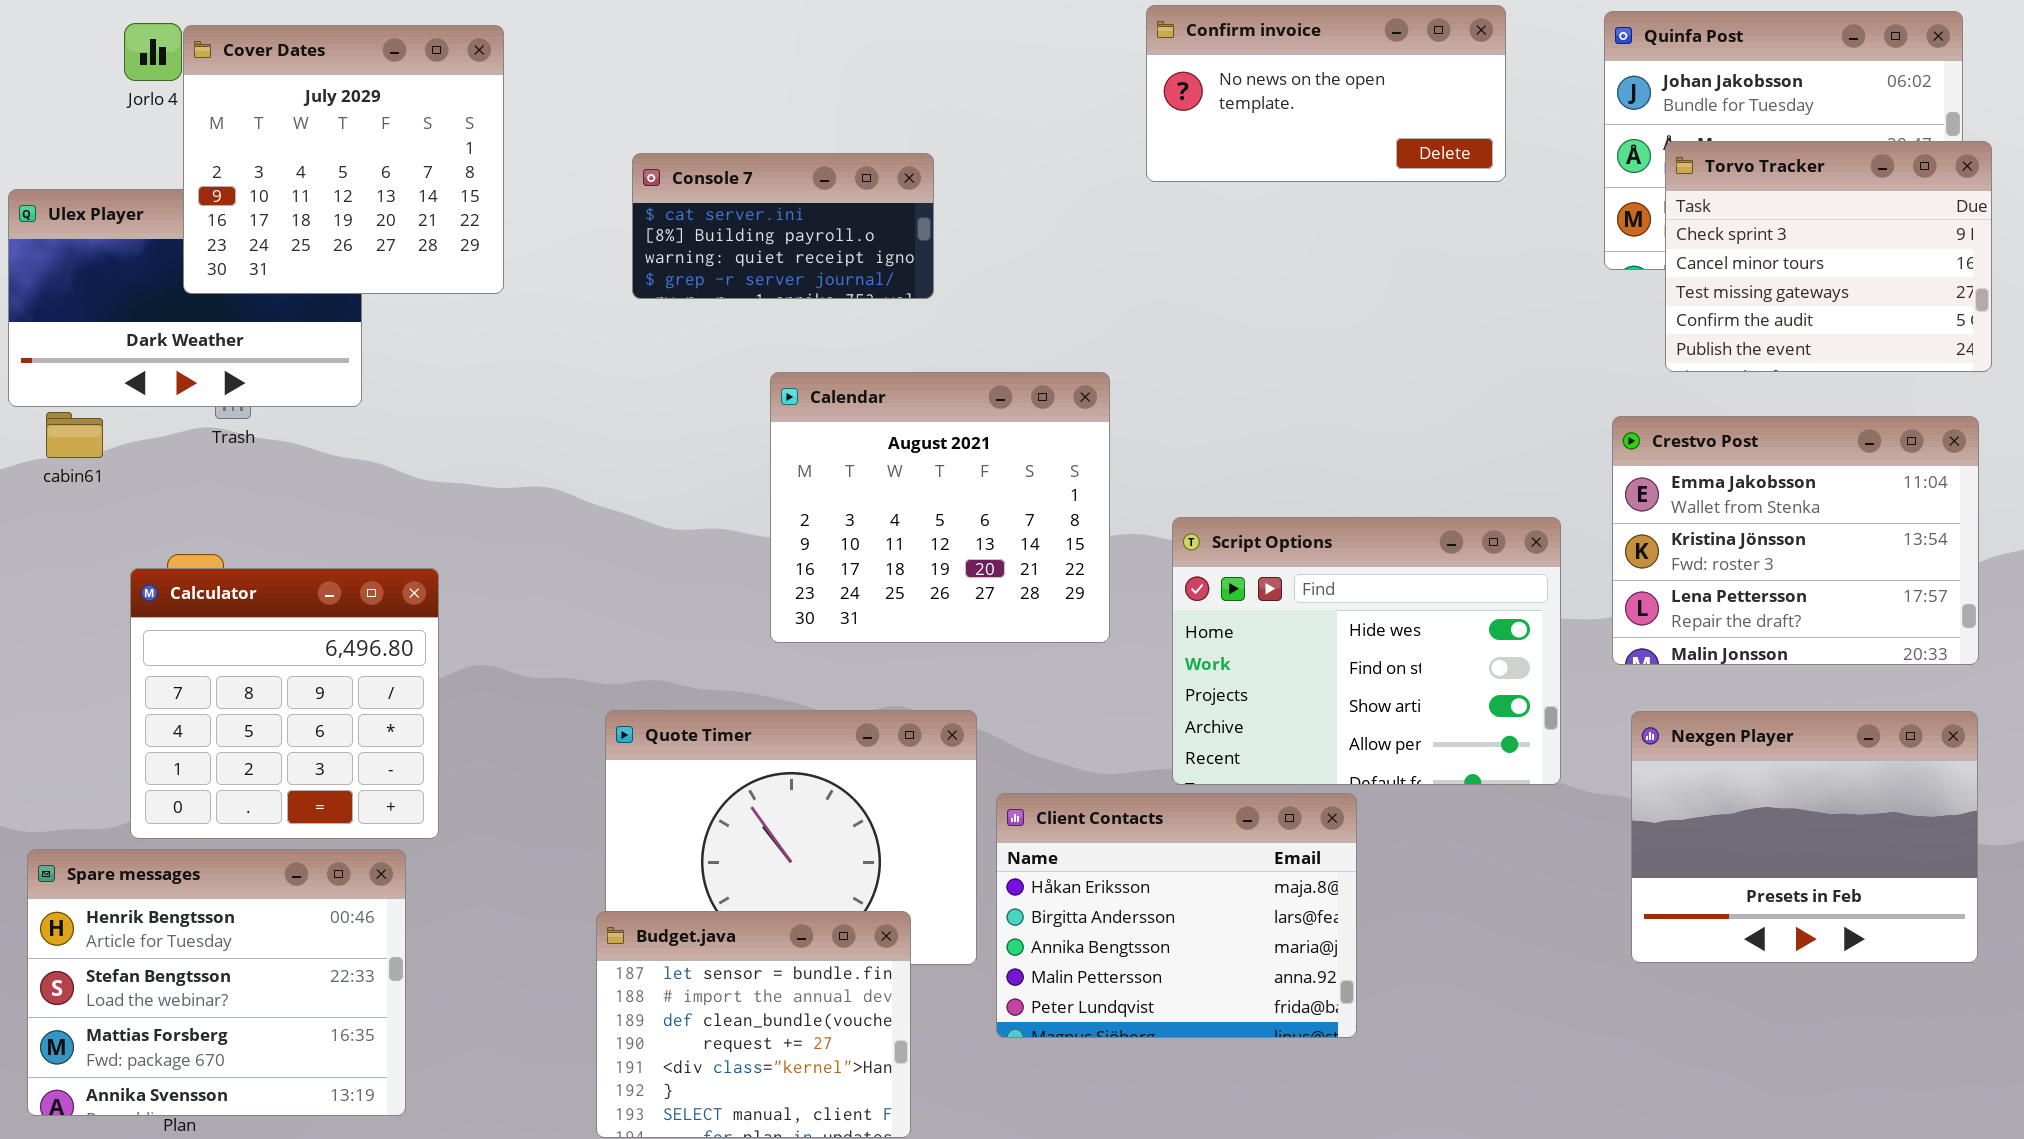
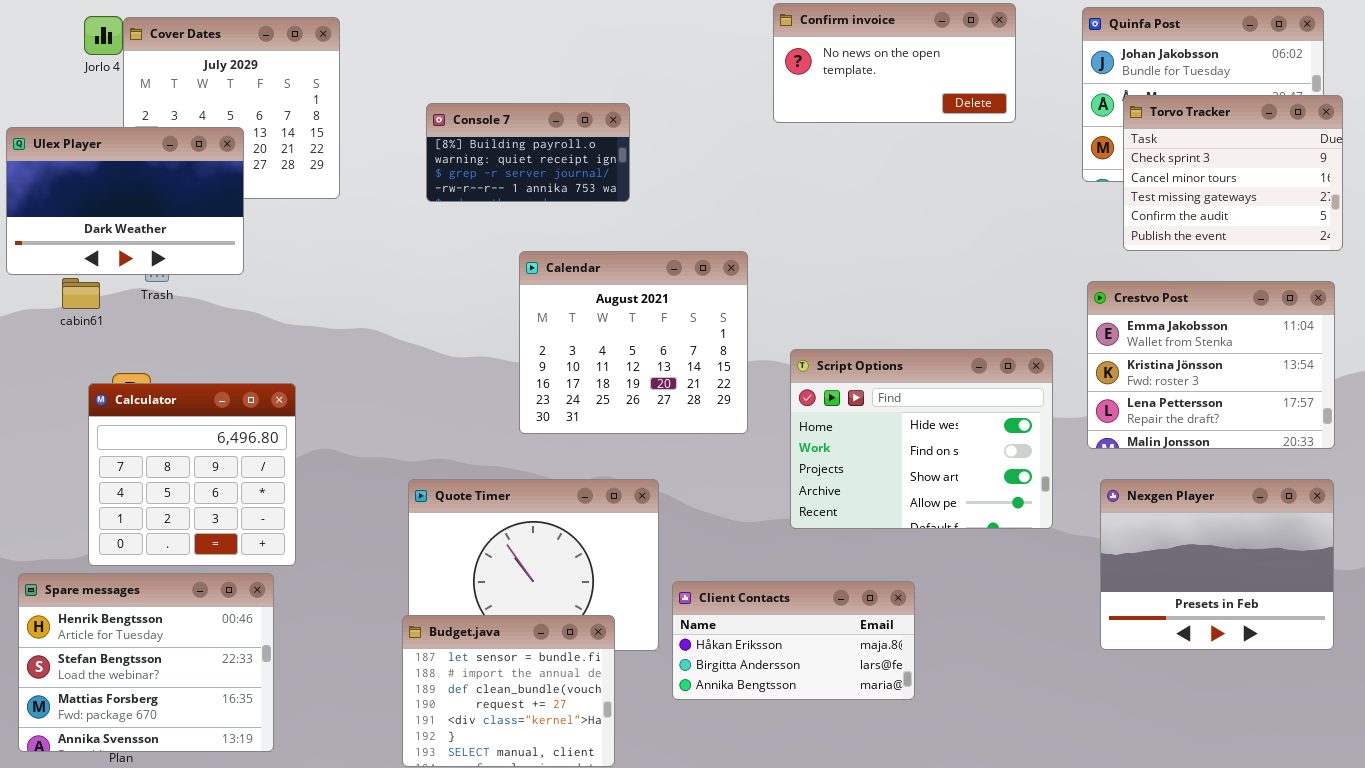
Console 7: [632,153,934,299] -> [426,103,630,202], scrolled down 1 row
Ulex Player: [8,189,362,407] -> [6,127,244,275], raised
cabin61: [46,412,103,458] -> [62,278,100,309], moved
Client Contacts: [996,793,1357,1038] -> [672,581,915,700], resized

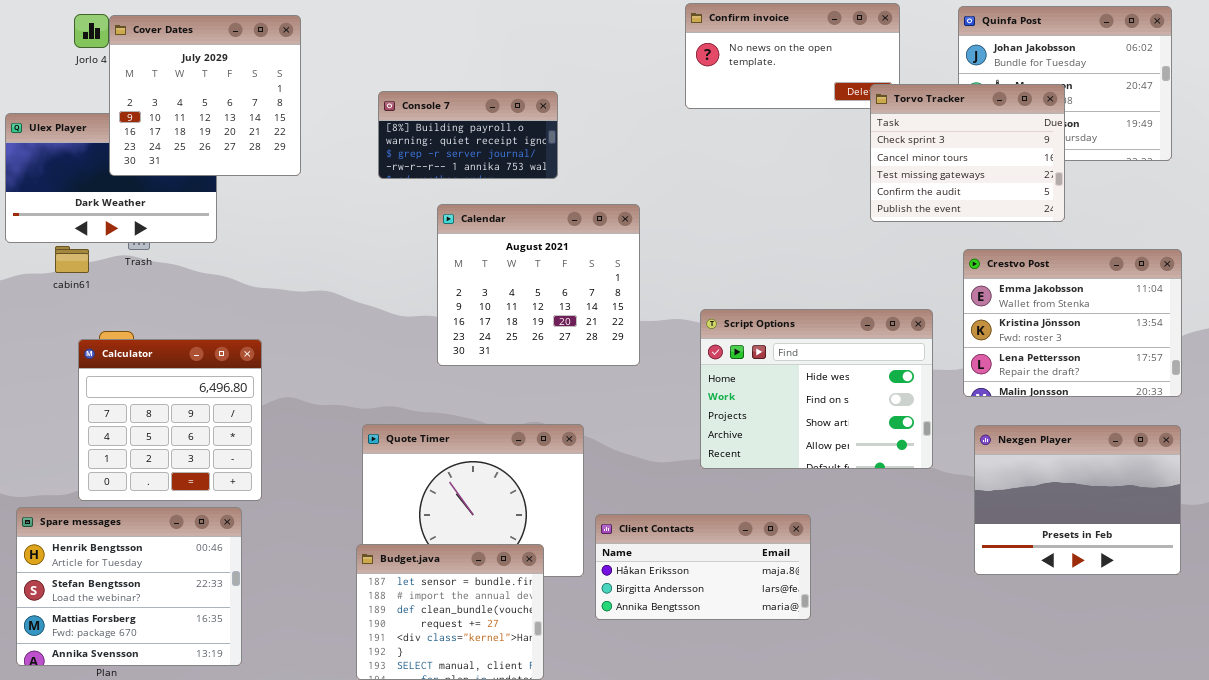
Cover Dates: [123,17,340,199] -> [109,15,301,176], raised
Torvo Tracker: [1123,95,1343,251] -> [870,84,1065,222], moved
Calendar: [519,251,748,434] -> [437,204,640,366], moved

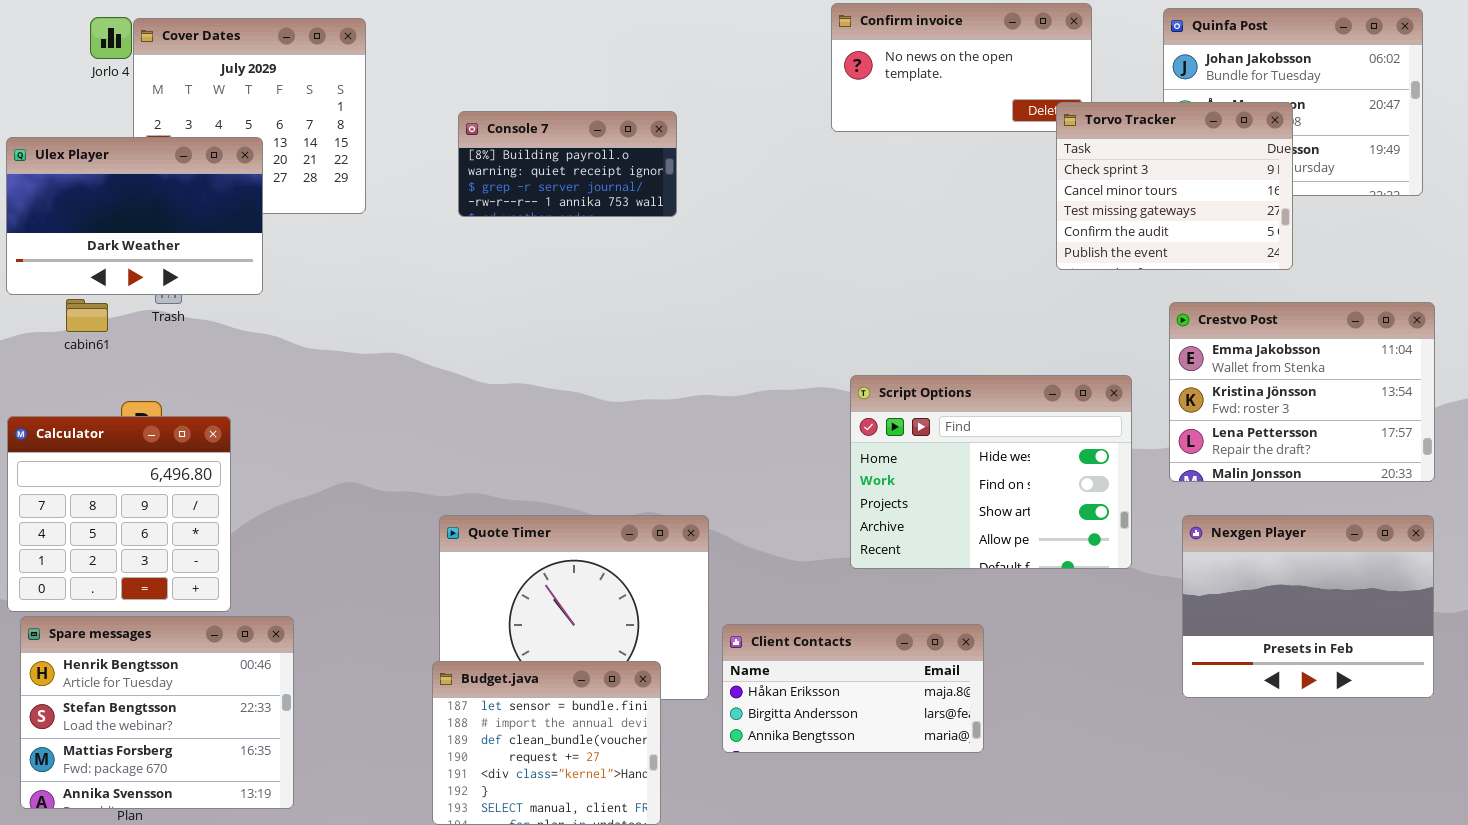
Ulex Player: [5,113,217,243] -> [6,137,263,295], raised
Calendar: [437,204,640,366] -> none, closed
Calculator: [78,339,262,501] -> [7,416,231,612], moved

